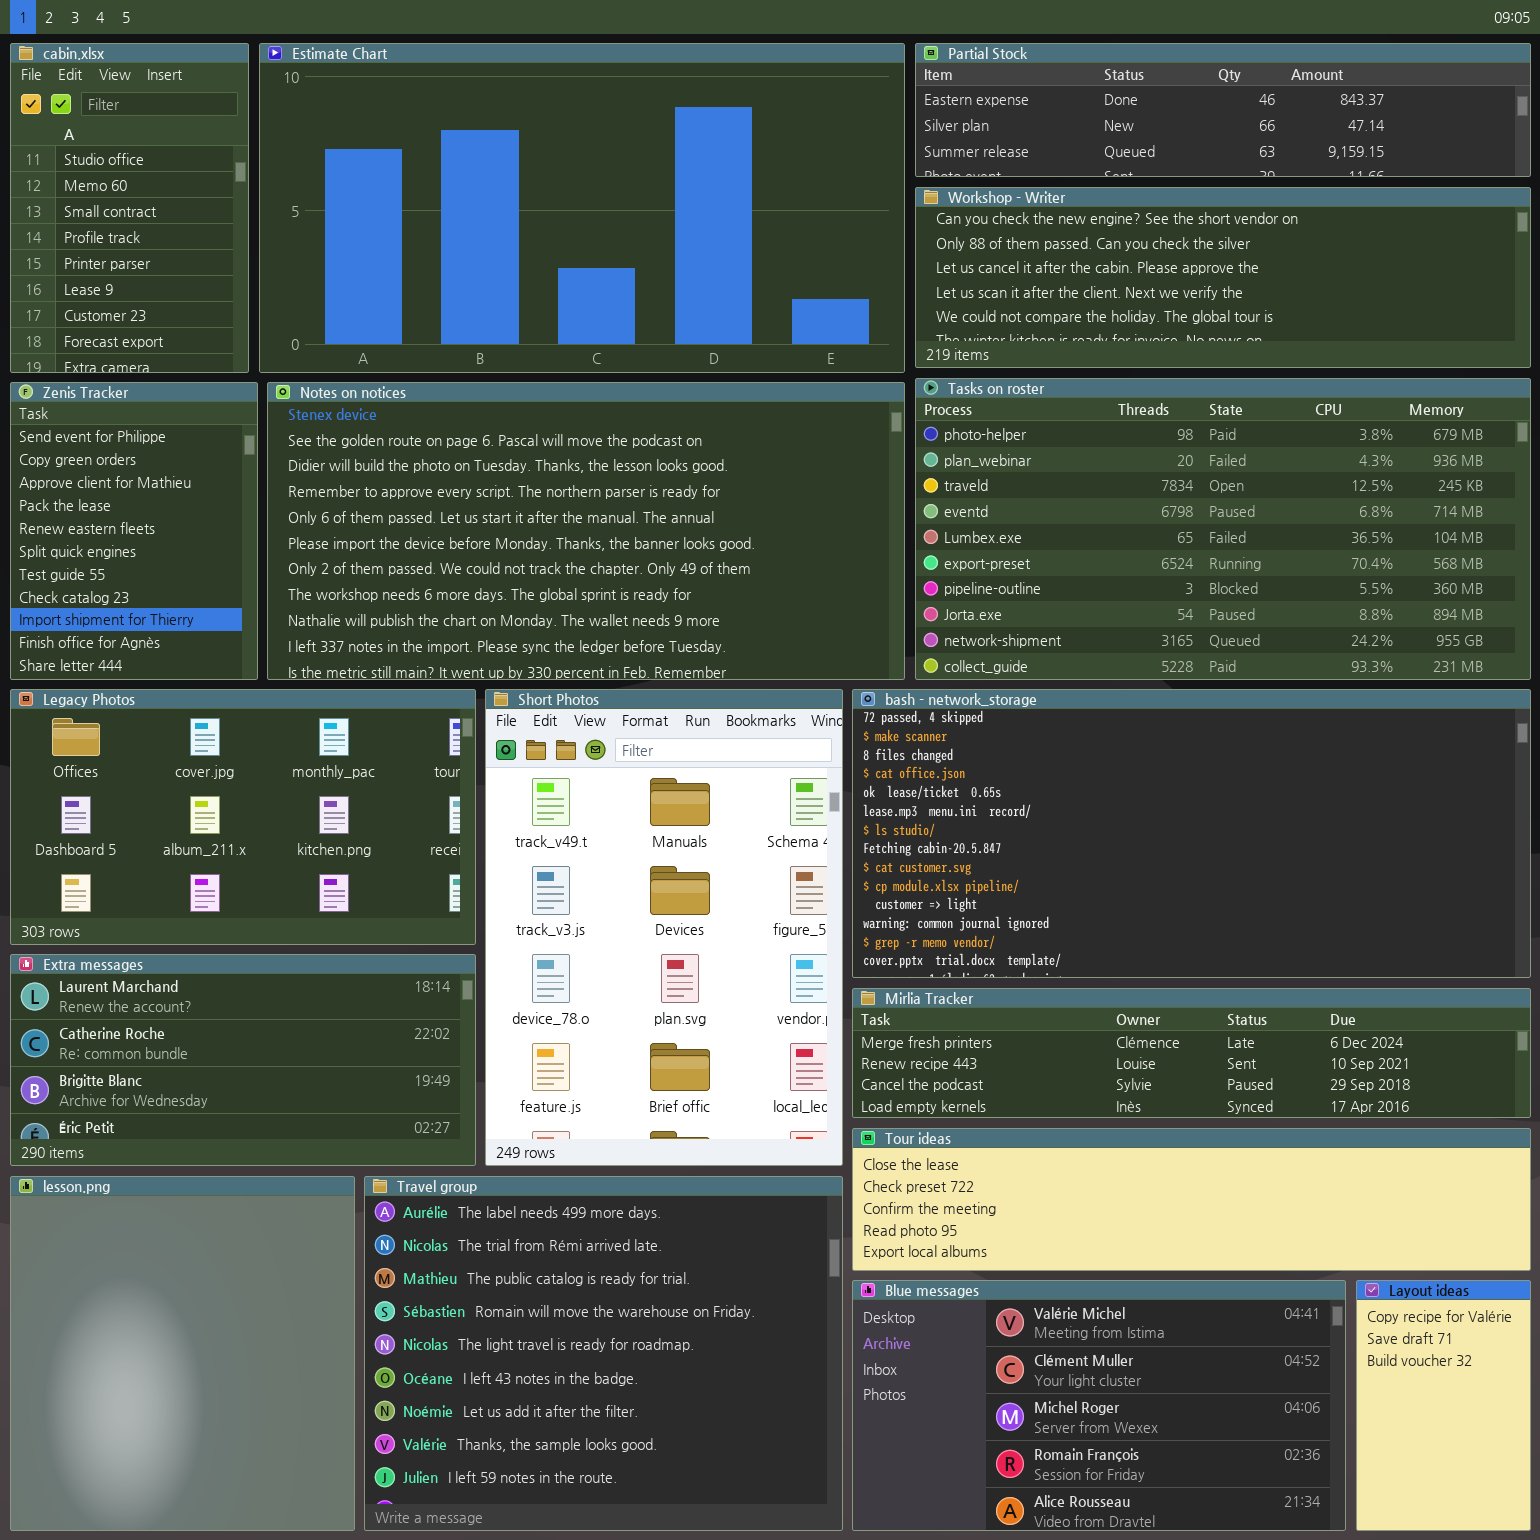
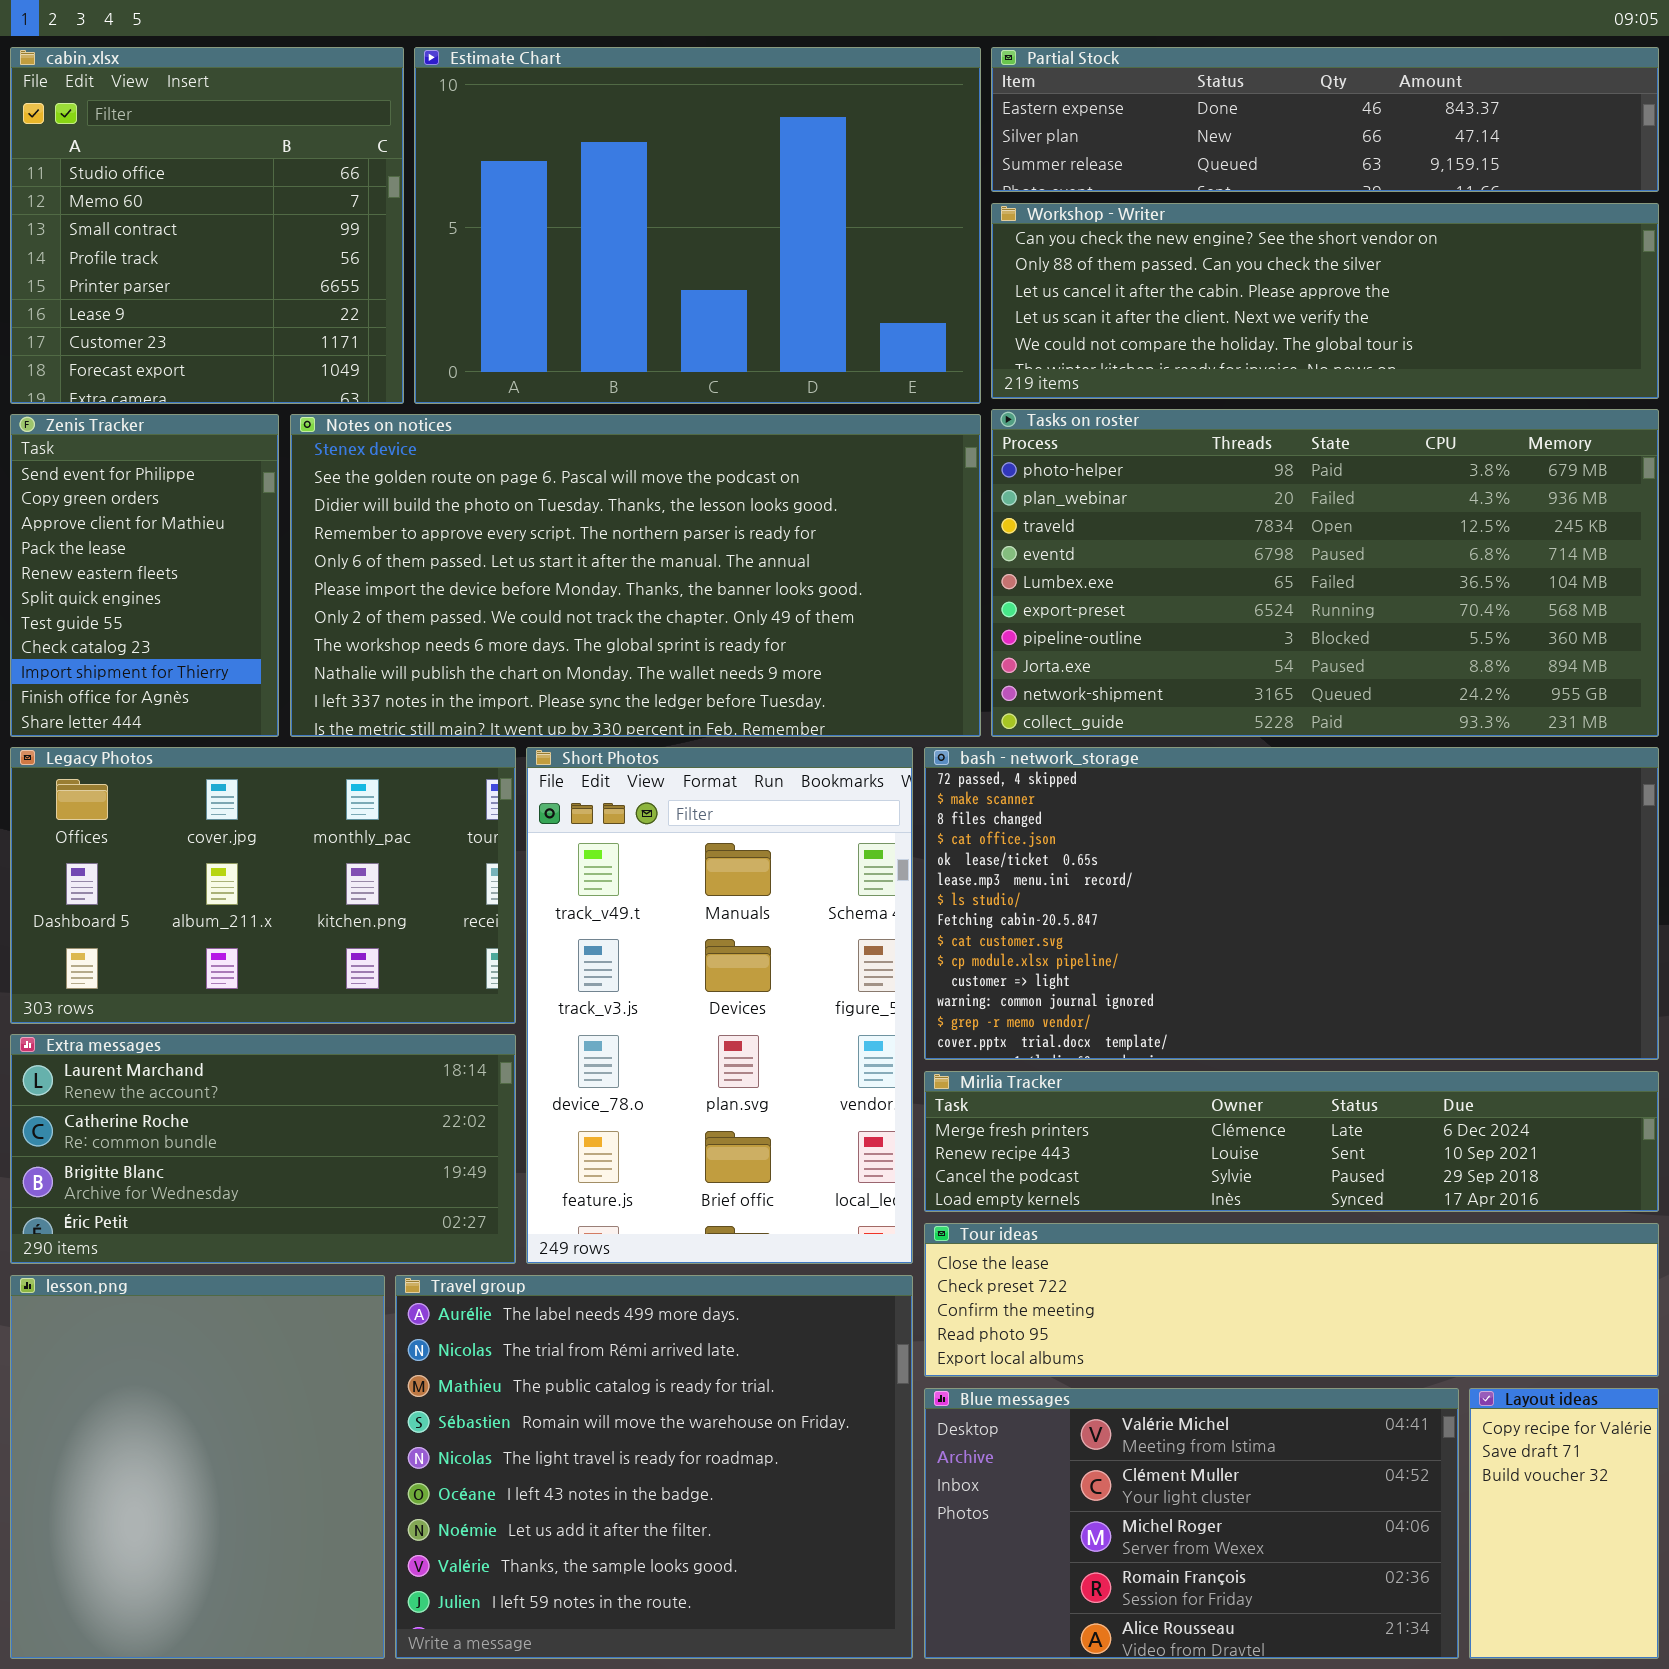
cabin.xlsx: [10,43,249,373] -> [10,47,404,404], resized
Estimate Chart: [259,43,905,373] -> [414,47,981,404], resized

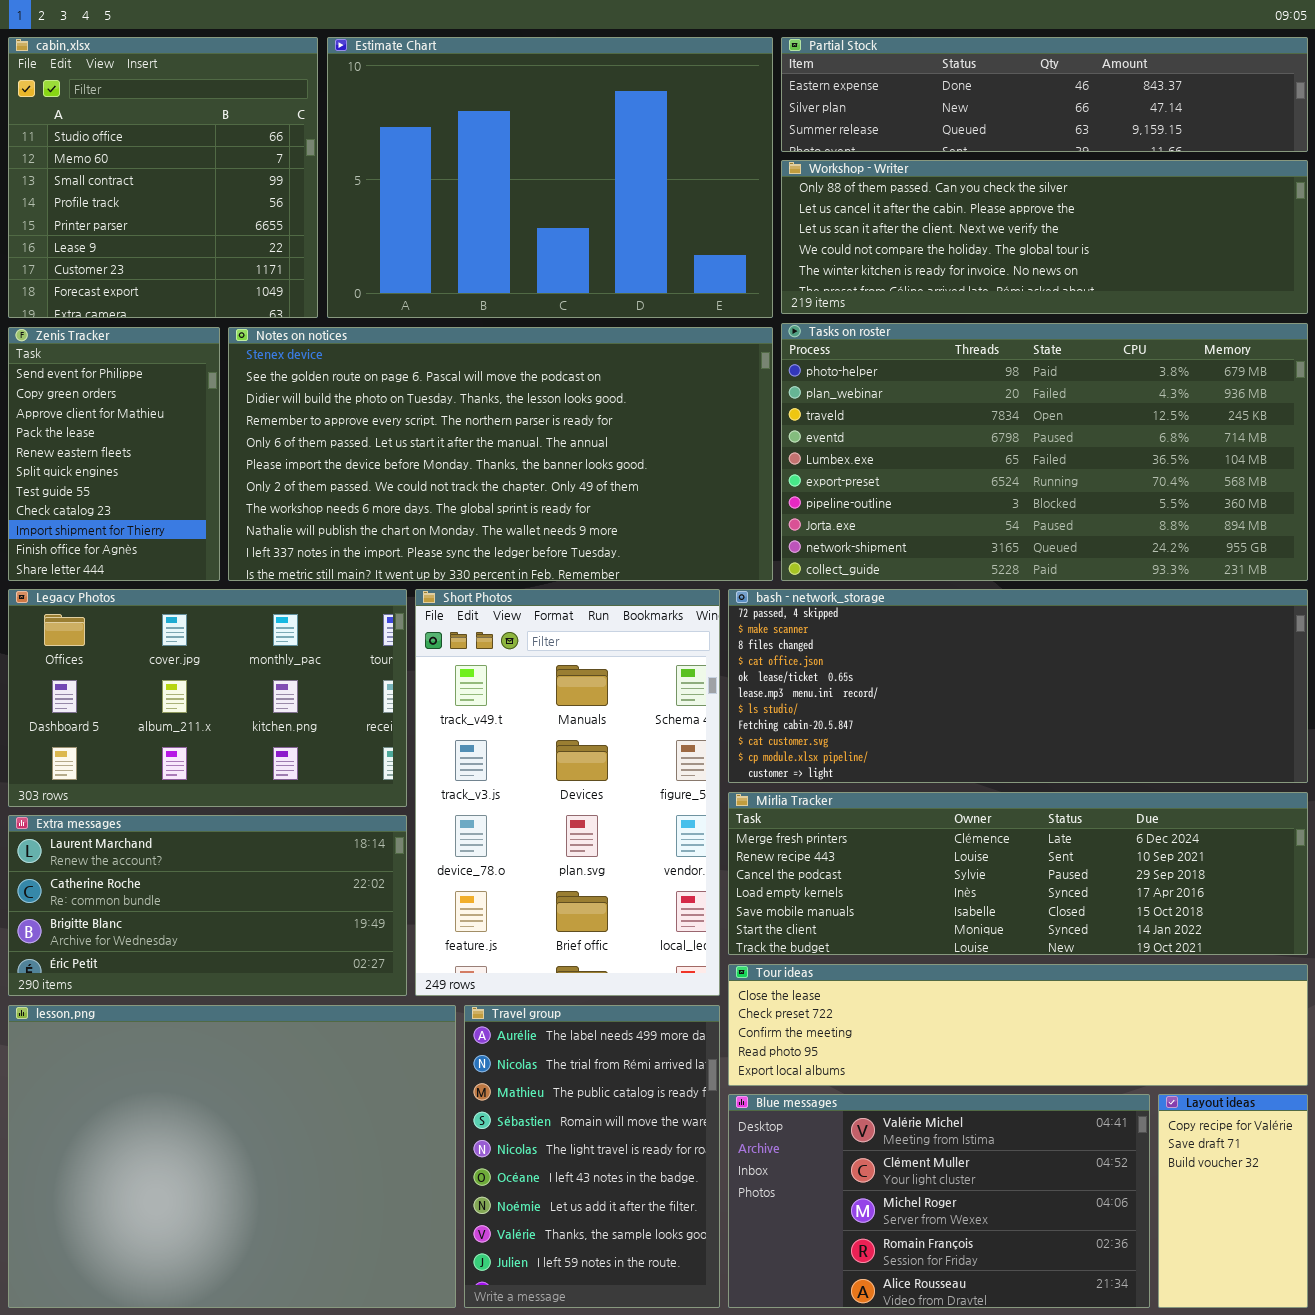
Workshop - Writer: [991,203,1659,399] -> [781,160,1308,314], scrolled down 1 row
bash - network_storage: [924,747,1659,1060] -> [728,589,1308,783], resized
Mirlia Tracker: [924,1071,1659,1212] -> [728,792,1308,955], resized
lesson.png: [10,1275,385,1659] -> [8,1005,456,1308], resized
Travel group: [395,1275,913,1659] -> [464,1005,720,1308], resized

